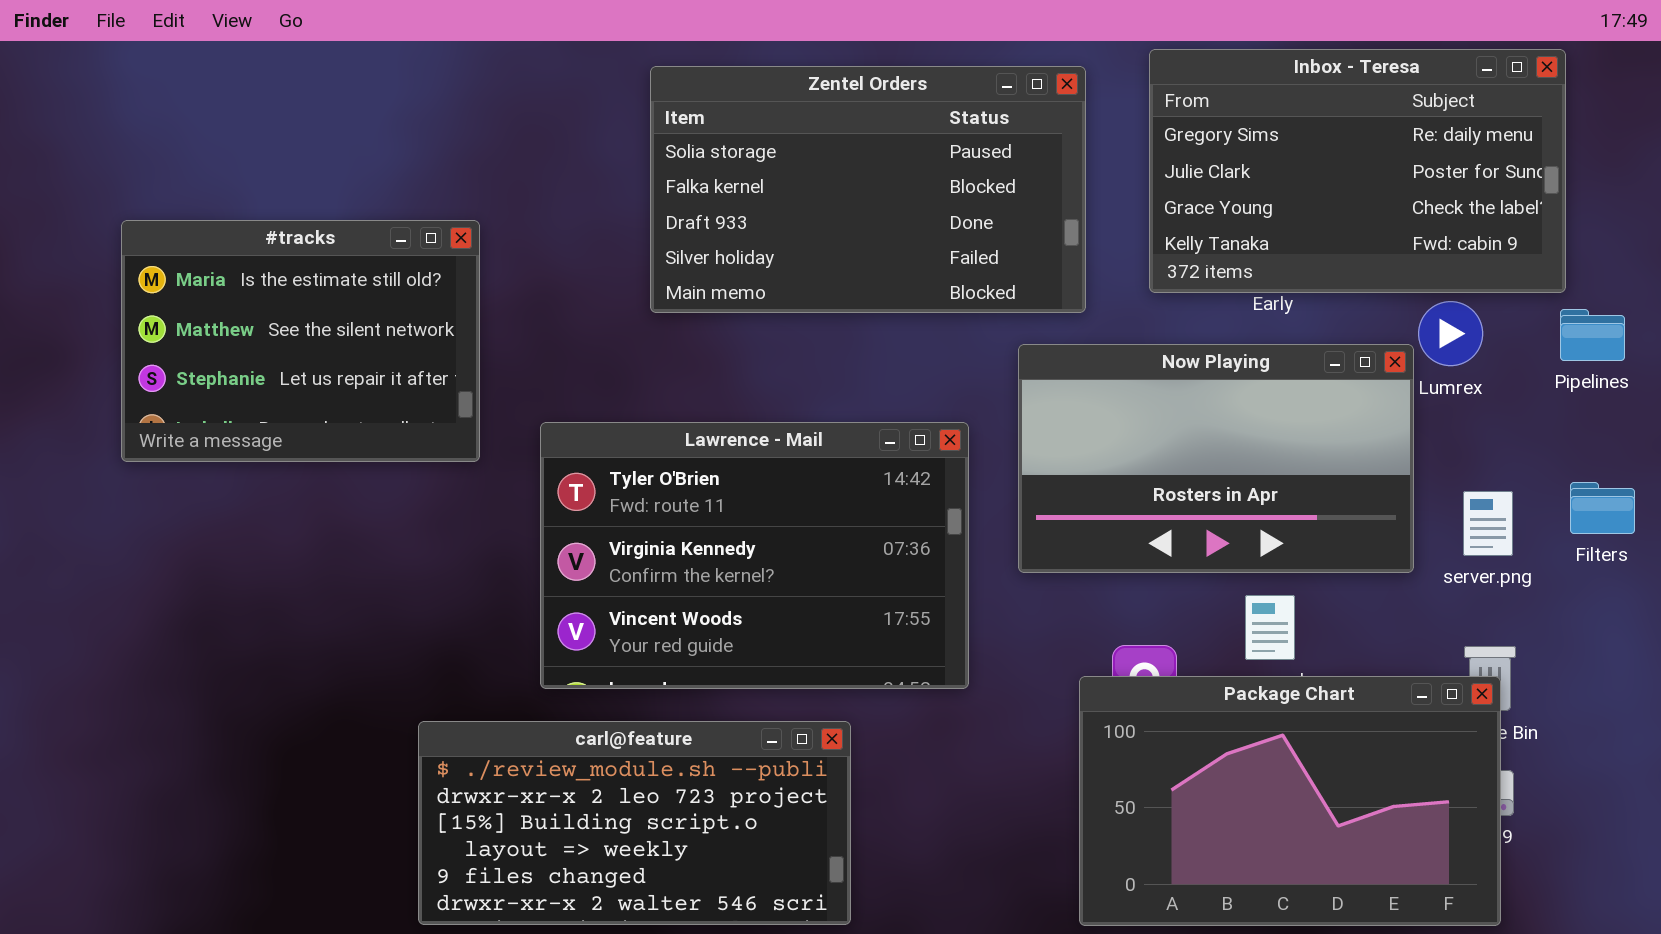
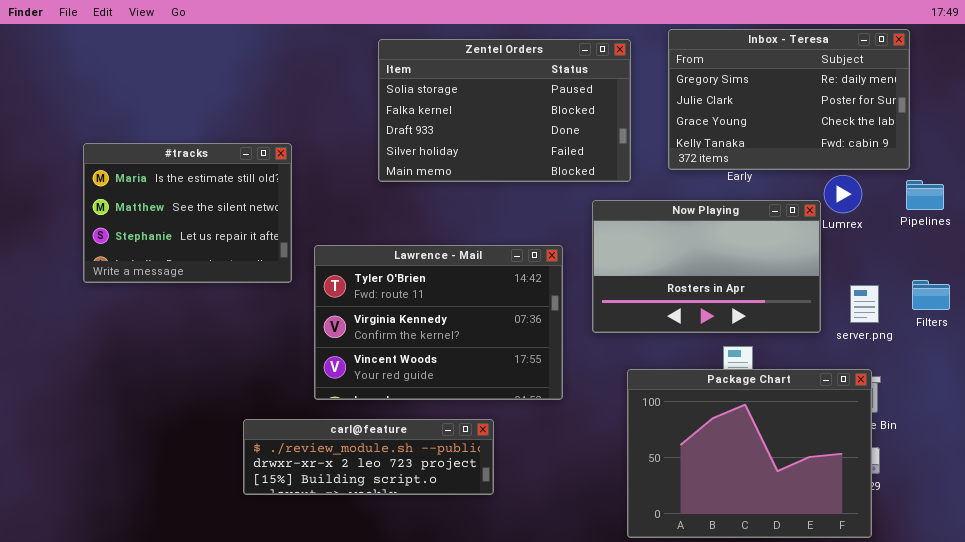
#tracks: [121,220,480,462] -> [83,143,292,283], moved
Package Chart: [1079,676,1501,926] -> [627,369,872,538], resized
carl@feature: [418,721,851,925] -> [243,419,494,495], resized

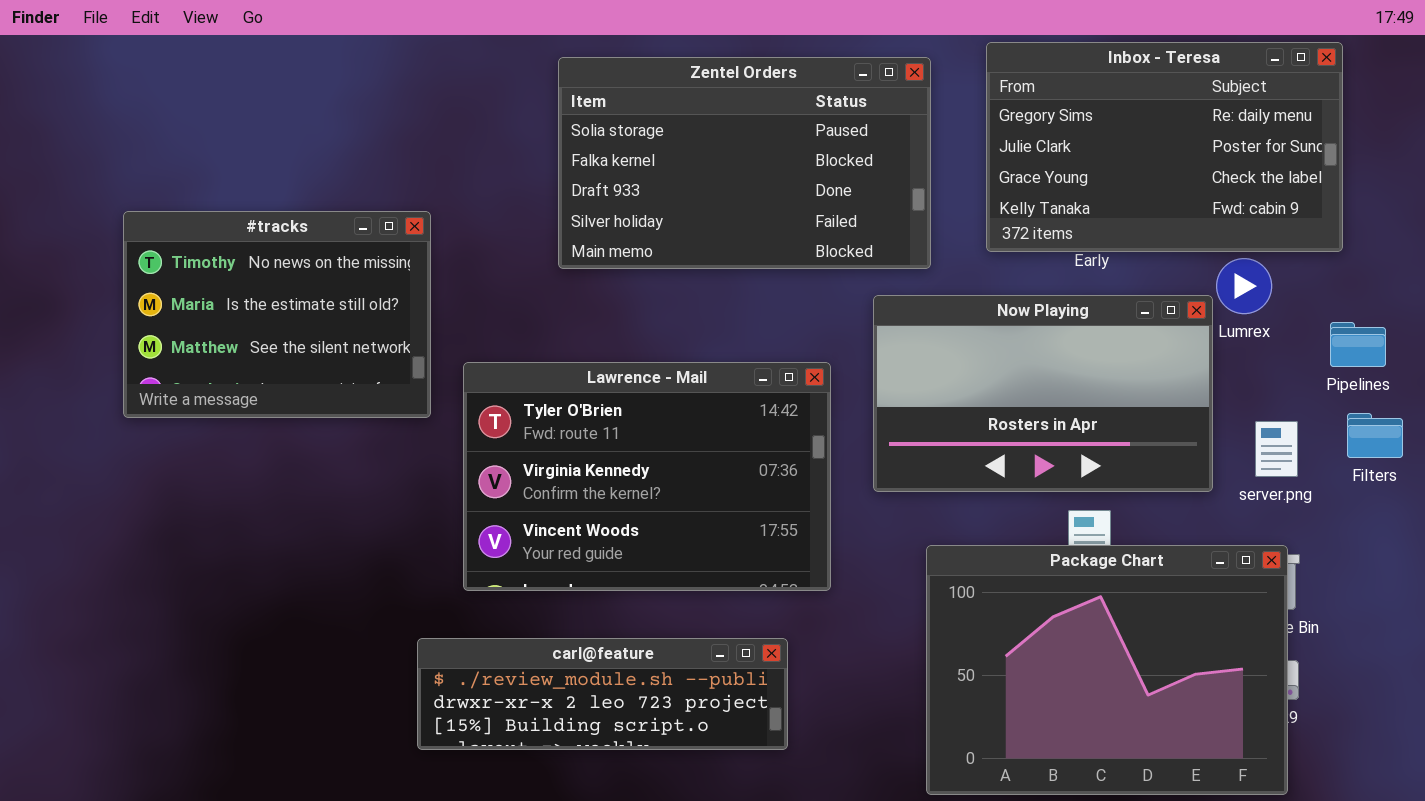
#tracks: [83,143,292,283] -> [123,211,431,418], scrolled up 1 row
Pipelines: [906,180,944,210] -> [1330,322,1386,367], moved
carl@feature: [243,419,494,495] -> [417,638,788,750], moved

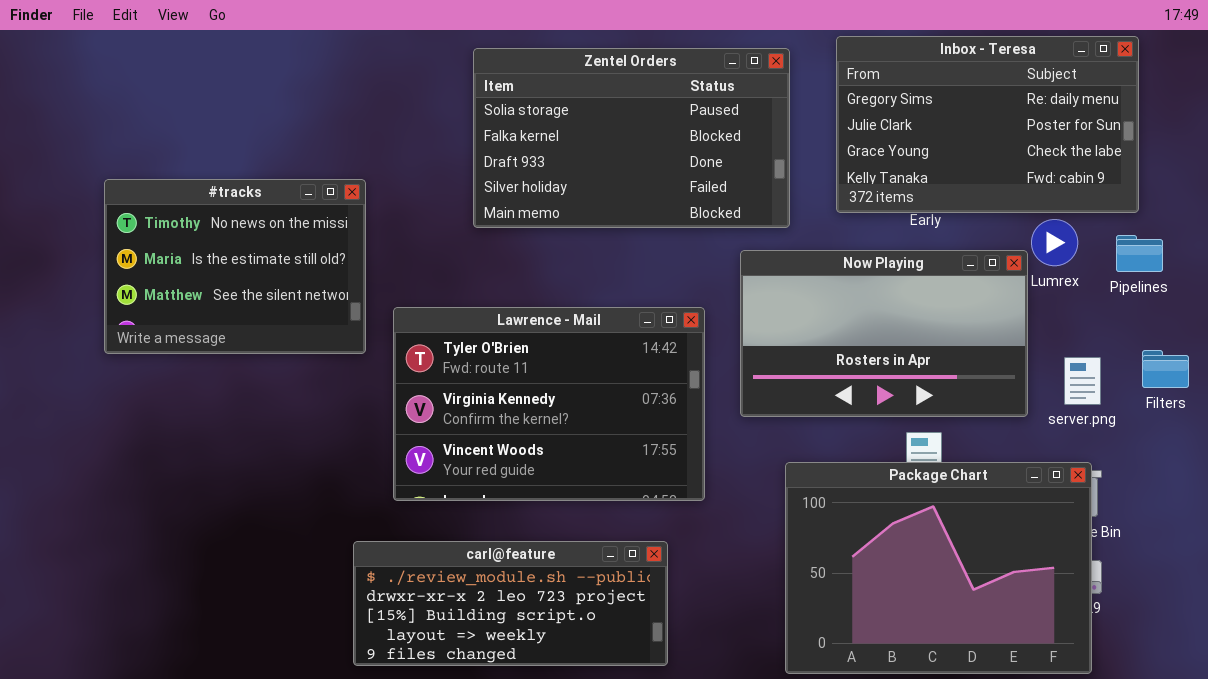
Pipelines: [1330,322,1386,367] -> [1116,235,1163,272], moved
carl@feature: [417,638,788,750] -> [353,541,668,666], resized

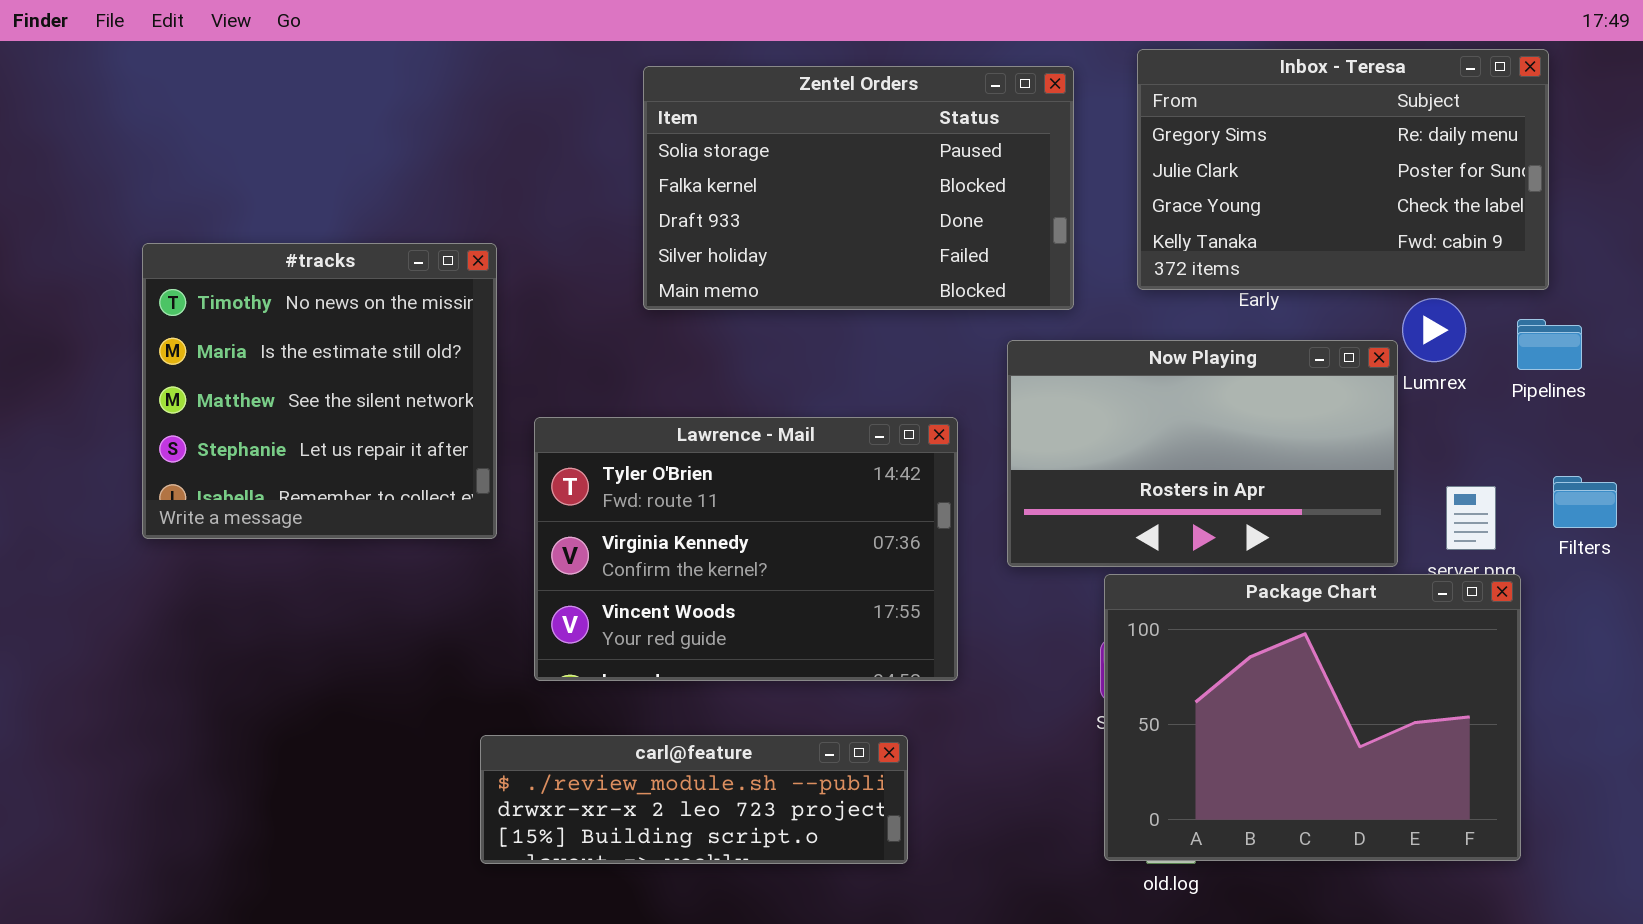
#tracks: [104,179,366,354] -> [142,243,497,539], resized
Package Chart: [785,462,1092,674] -> [1104,574,1521,861], moved
carl@feature: [353,541,668,666] -> [480,735,908,864], resized

